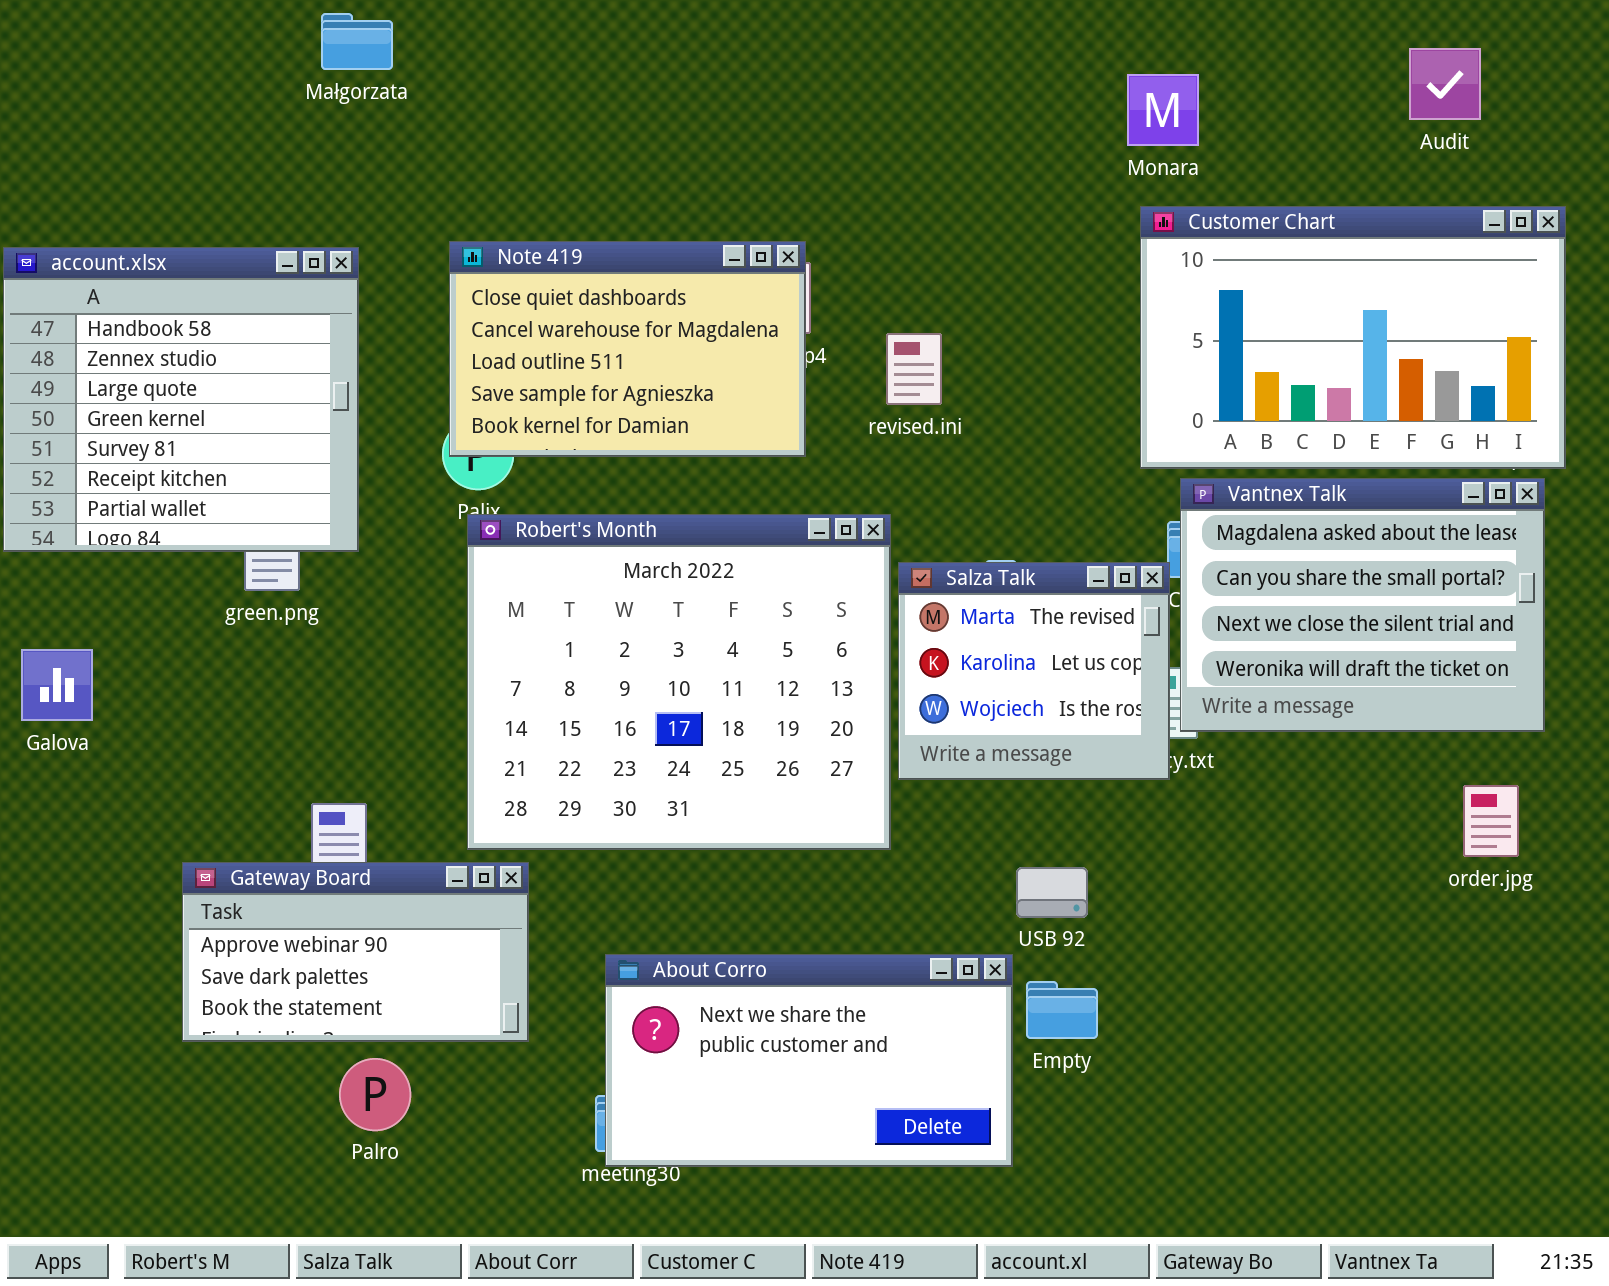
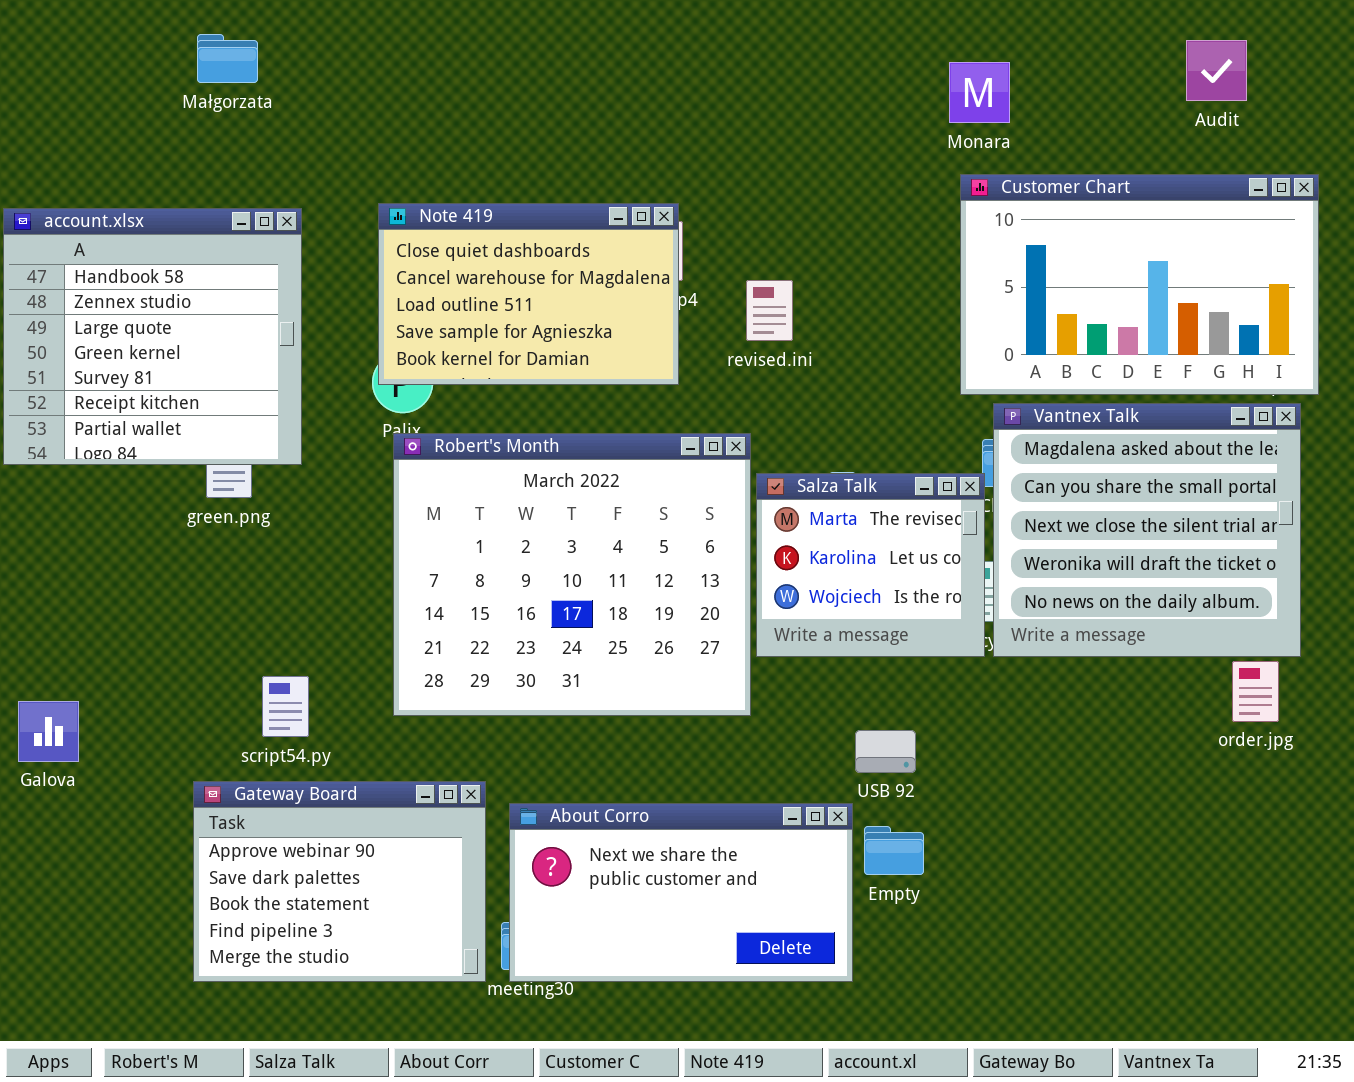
Małgorzata: [321,13,393,70] -> [197,34,258,83], moved
Vantnex Talk: [1180,478,1545,732] -> [993,403,1301,657], resized
Galova: [21,649,93,721] -> [18,701,79,762], moved
Gateway Board: [182,862,529,1042] -> [193,781,486,982], moved, resized

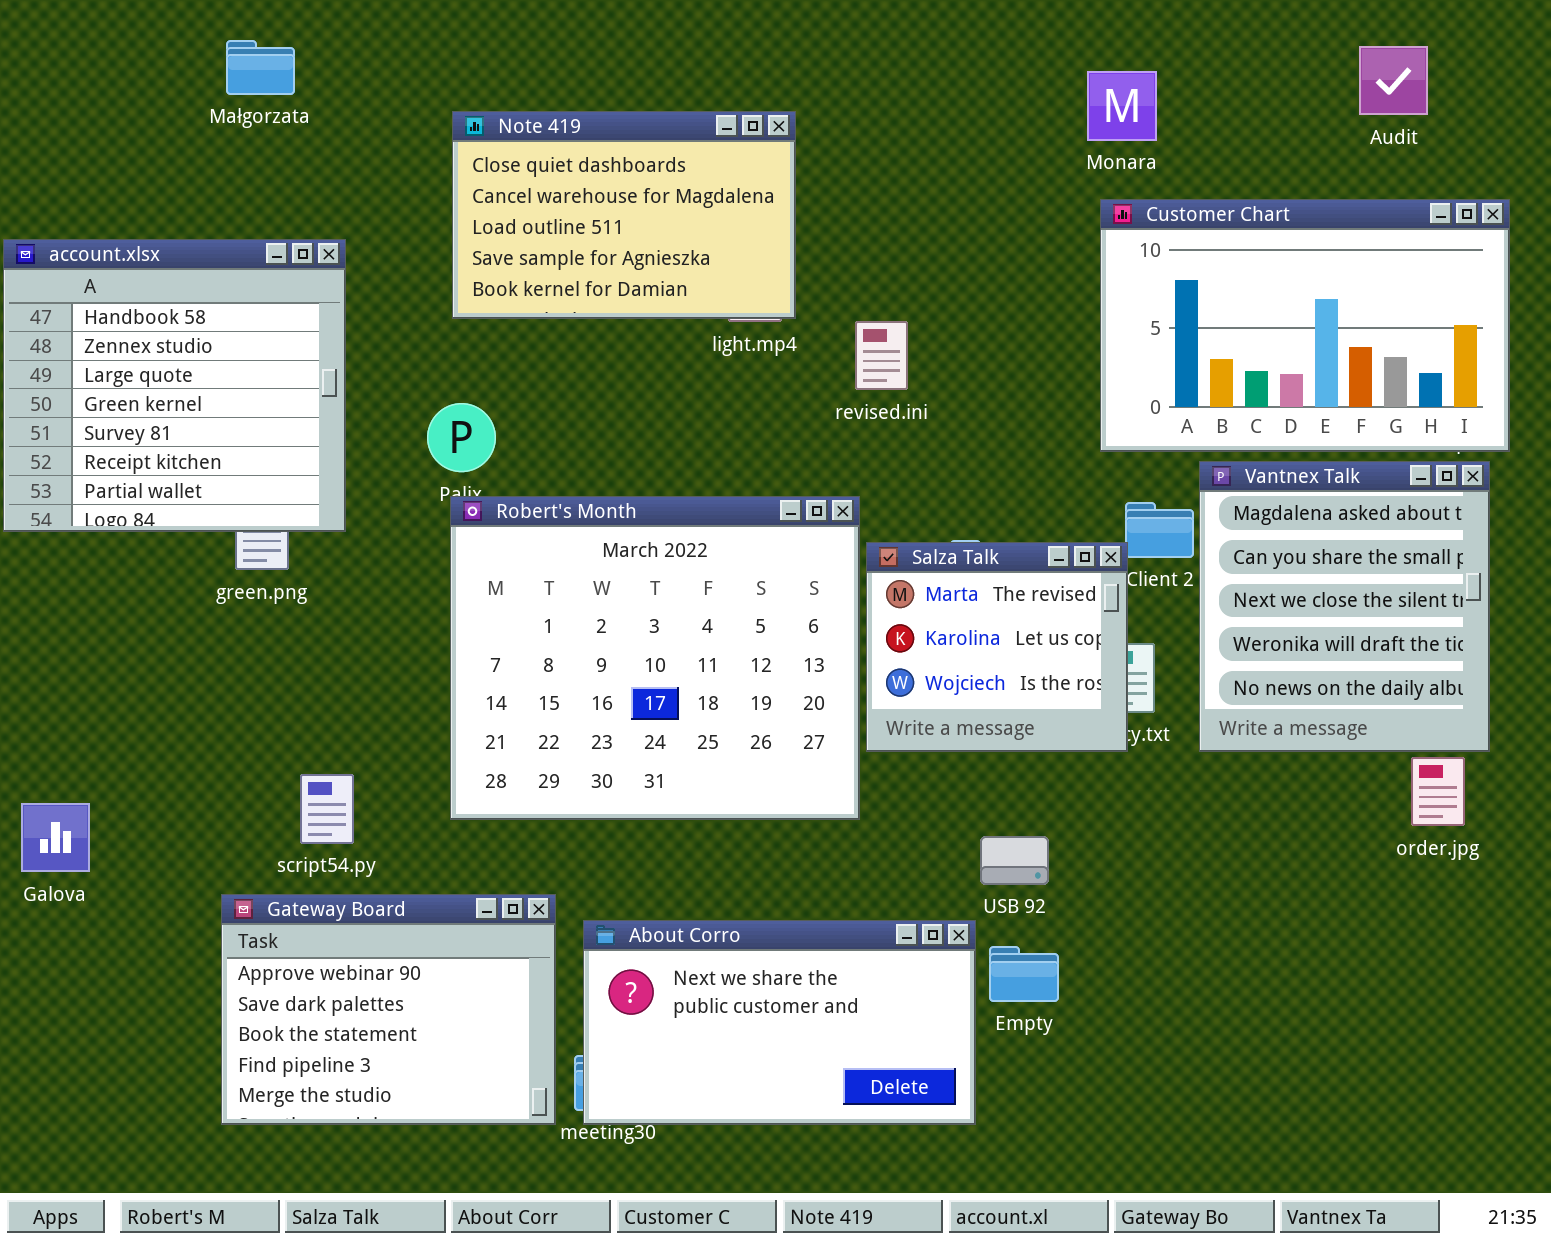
Note 419: [378,203,679,385] -> [452,111,796,319], moved
Vantnex Talk: [993,403,1301,657] -> [1199,461,1490,752], resized

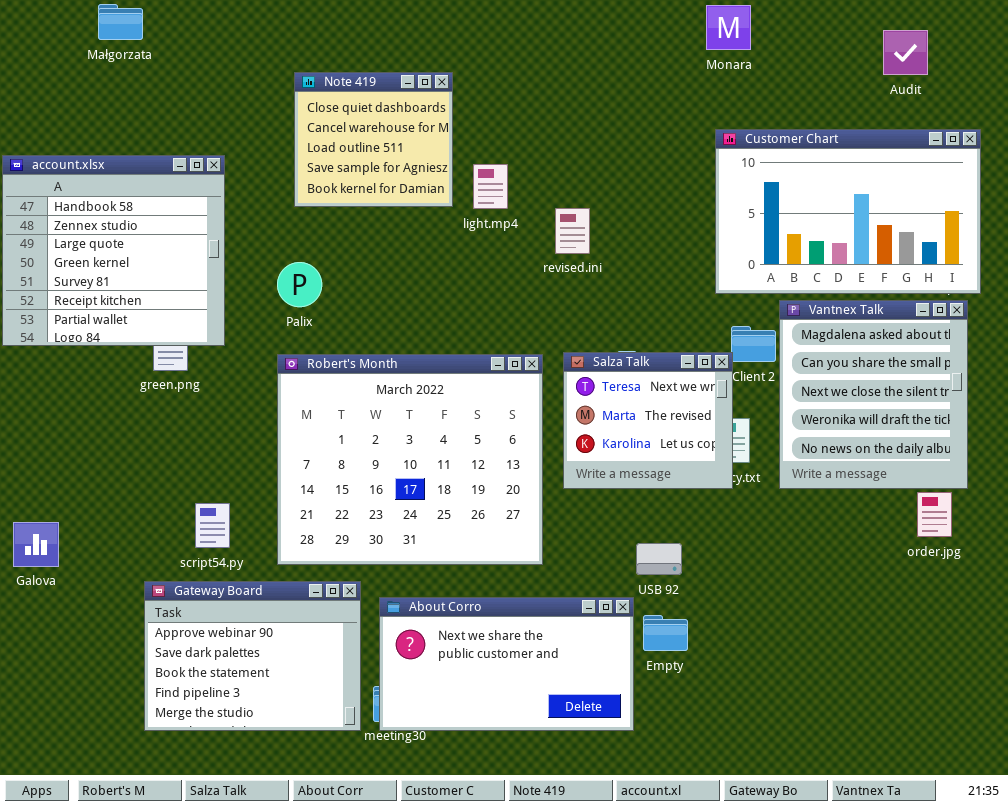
Małgorzata: [226,40,295,95] -> [98,4,143,40], moved
Monara: [1087,71,1157,141] -> [706,5,751,50], moved
Note 419: [452,111,796,319] -> [294,72,453,207], resized
Robert's Month: [450,496,860,820] -> [277,354,543,565], moved
Salza Talk: [866,542,1128,752] -> [563,352,733,489], scrolled up 1 row

